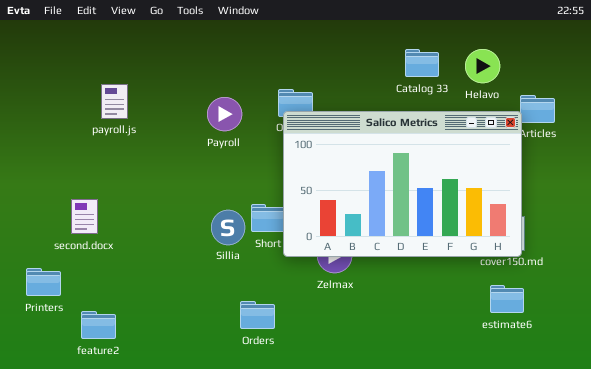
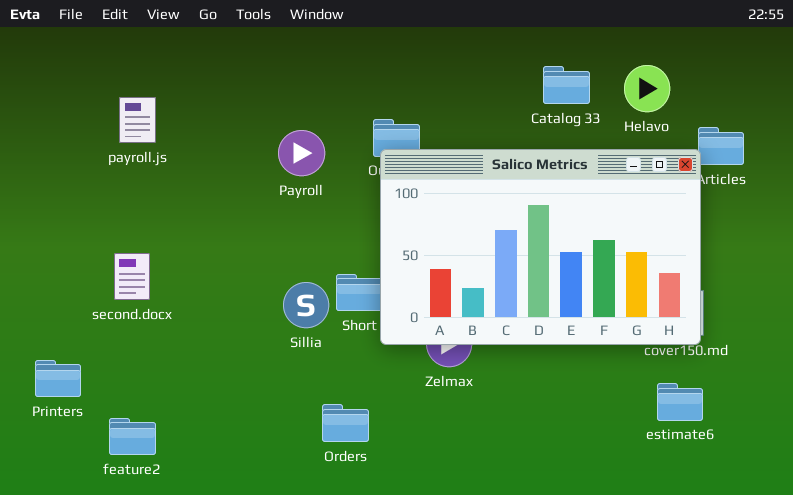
payroll.js: [101,84,128,119] -> [119,97,156,143], moved
second.docx: [71,199,98,234] -> [114,253,150,300], moved

